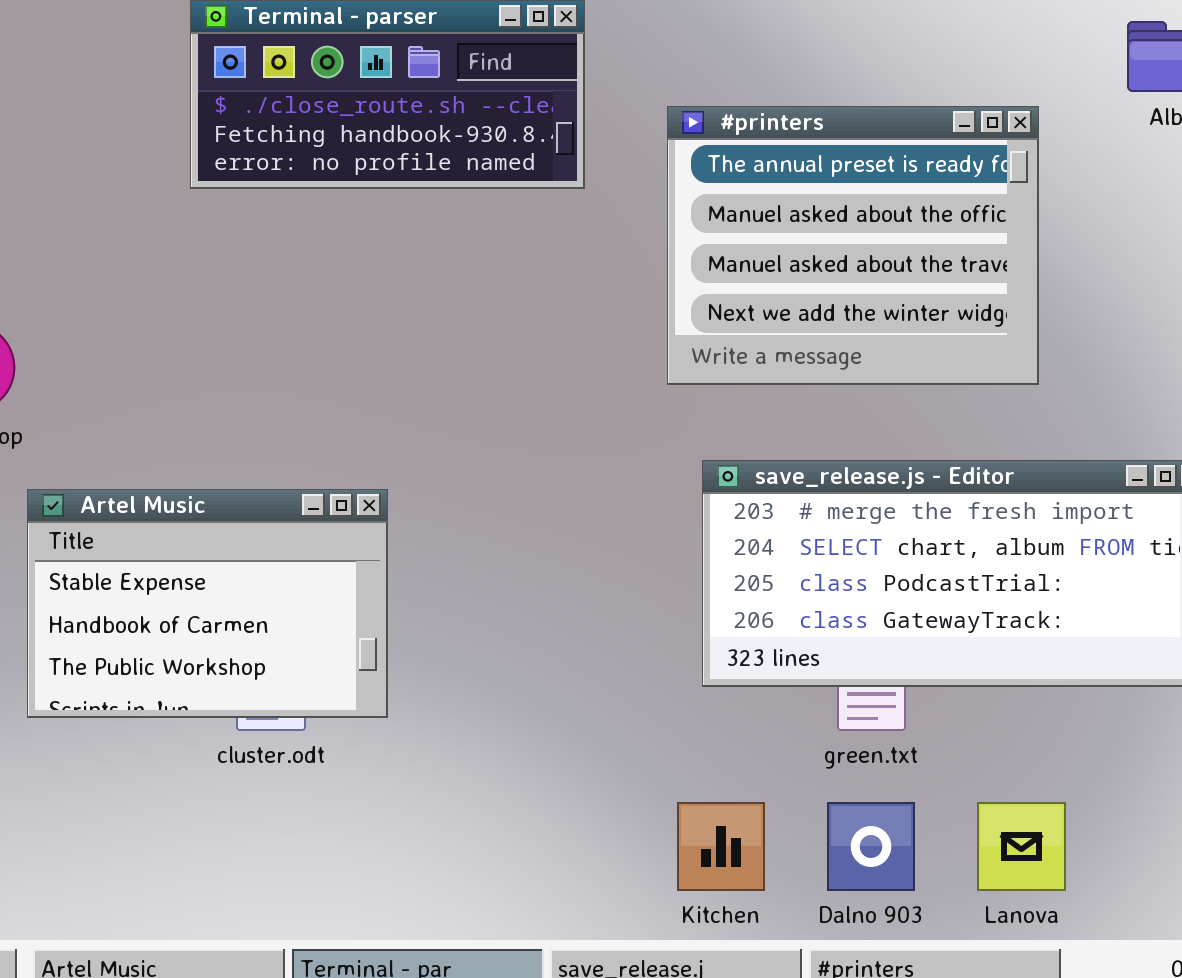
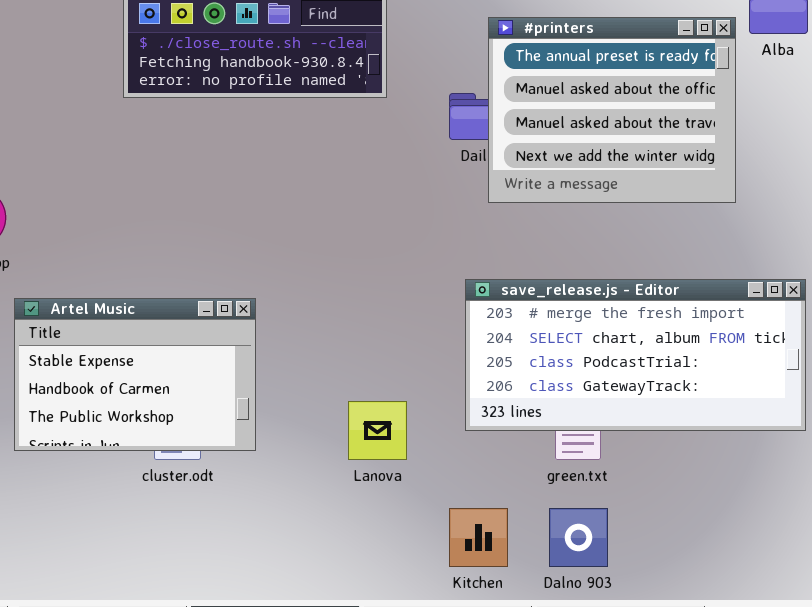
#printers: [667,106,1039,385] -> [488,17,736,203], moved
Lanova: [977,802,1066,891] -> [348,401,407,460], moved

